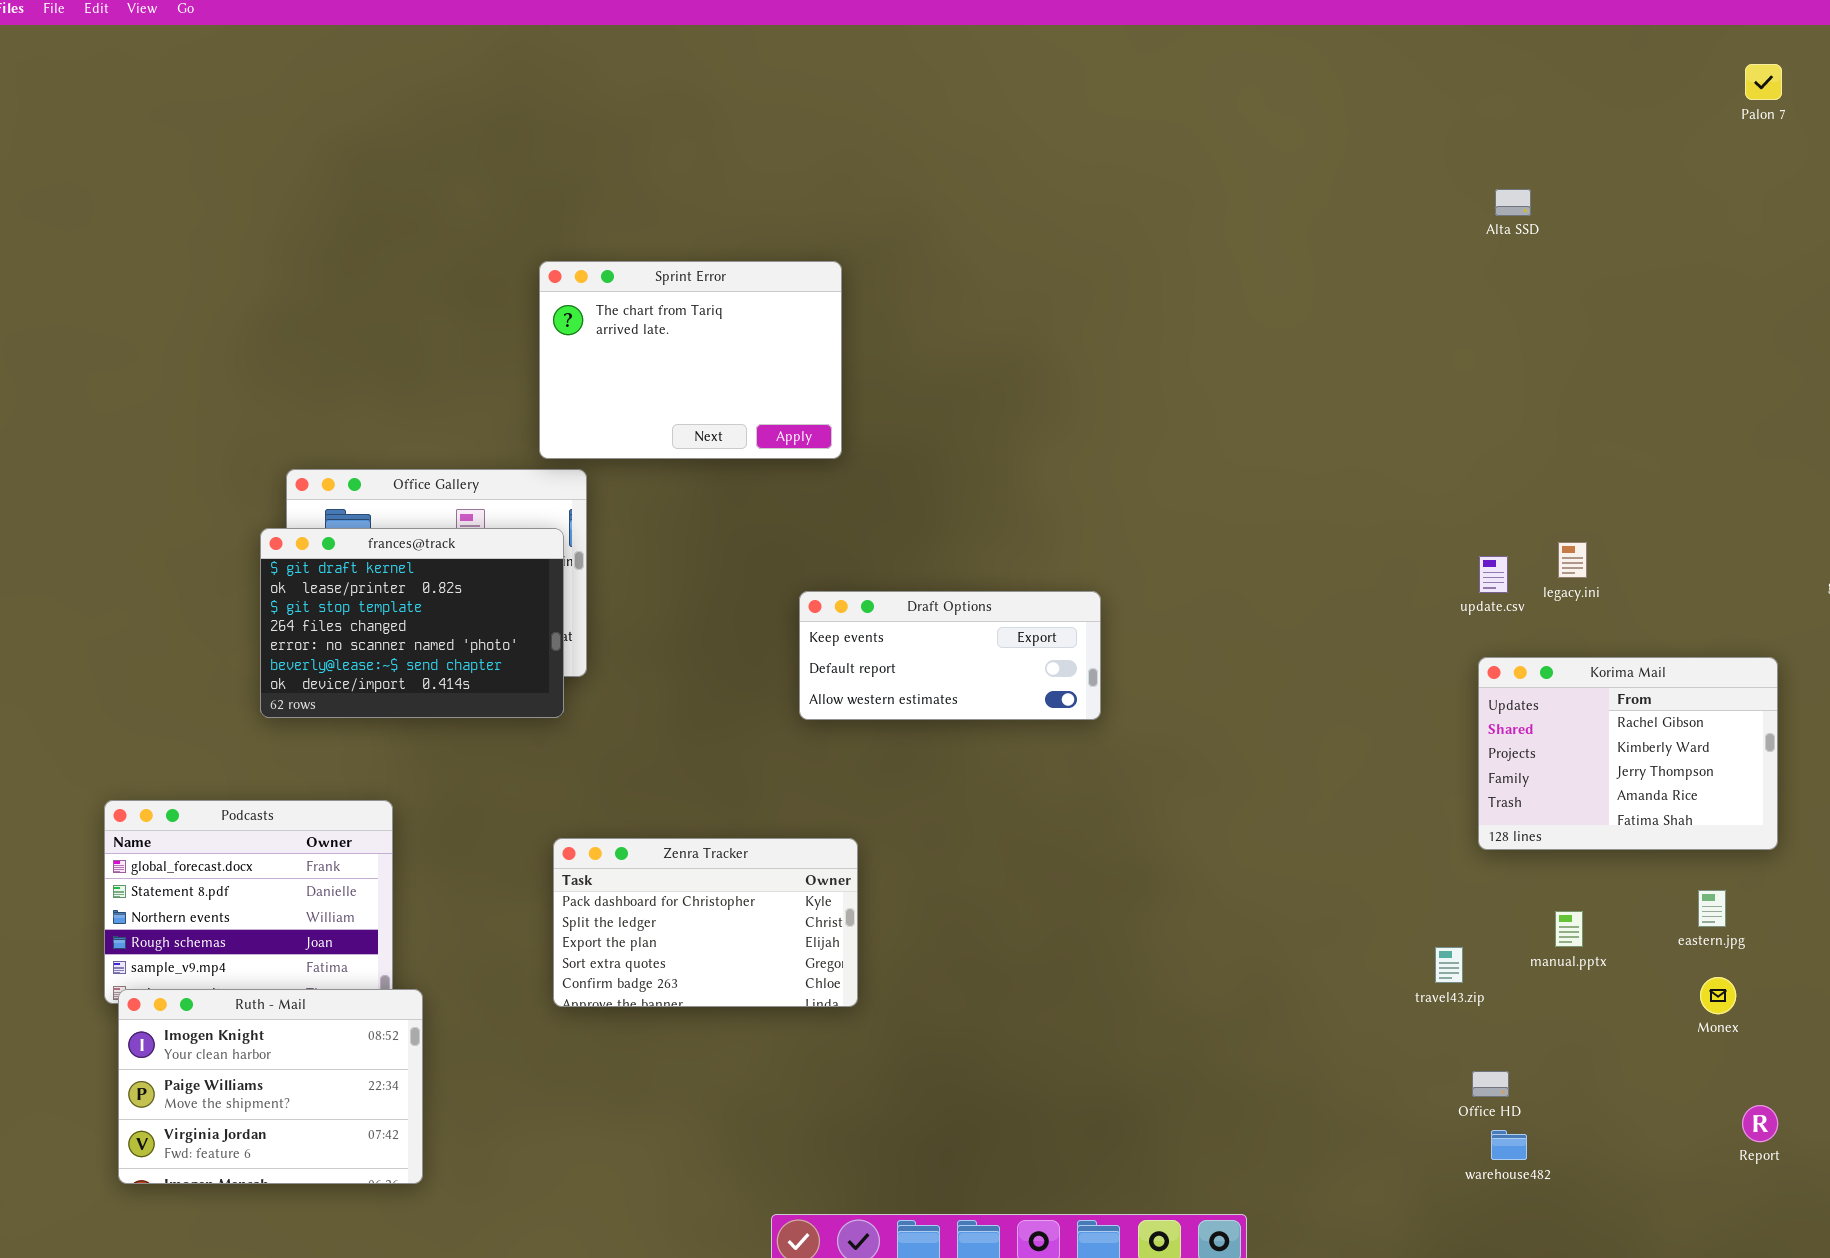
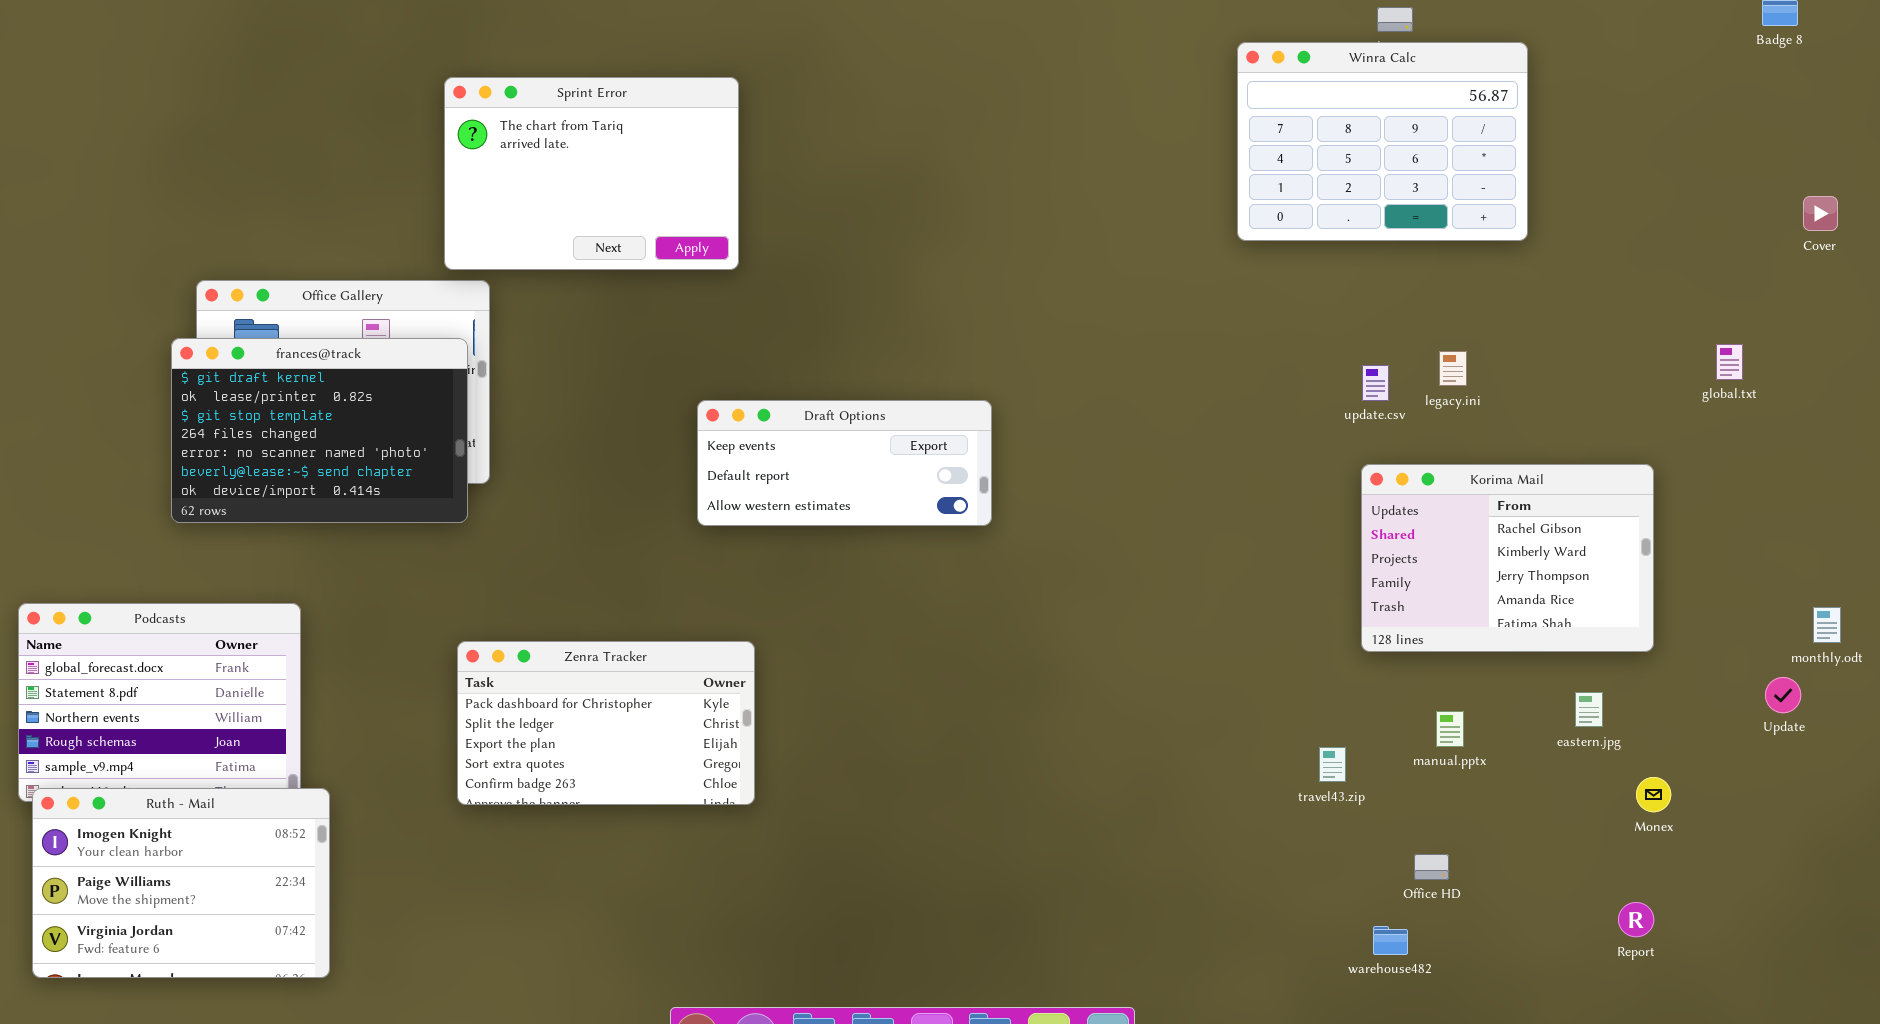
Winra Calc: none -> [1237,42,1528,241], opened
Monex: [1700,977,1736,1014] -> [1636,777,1671,812], moved
Office HD: [1472,1071,1509,1097] -> [1414,854,1449,880], moved

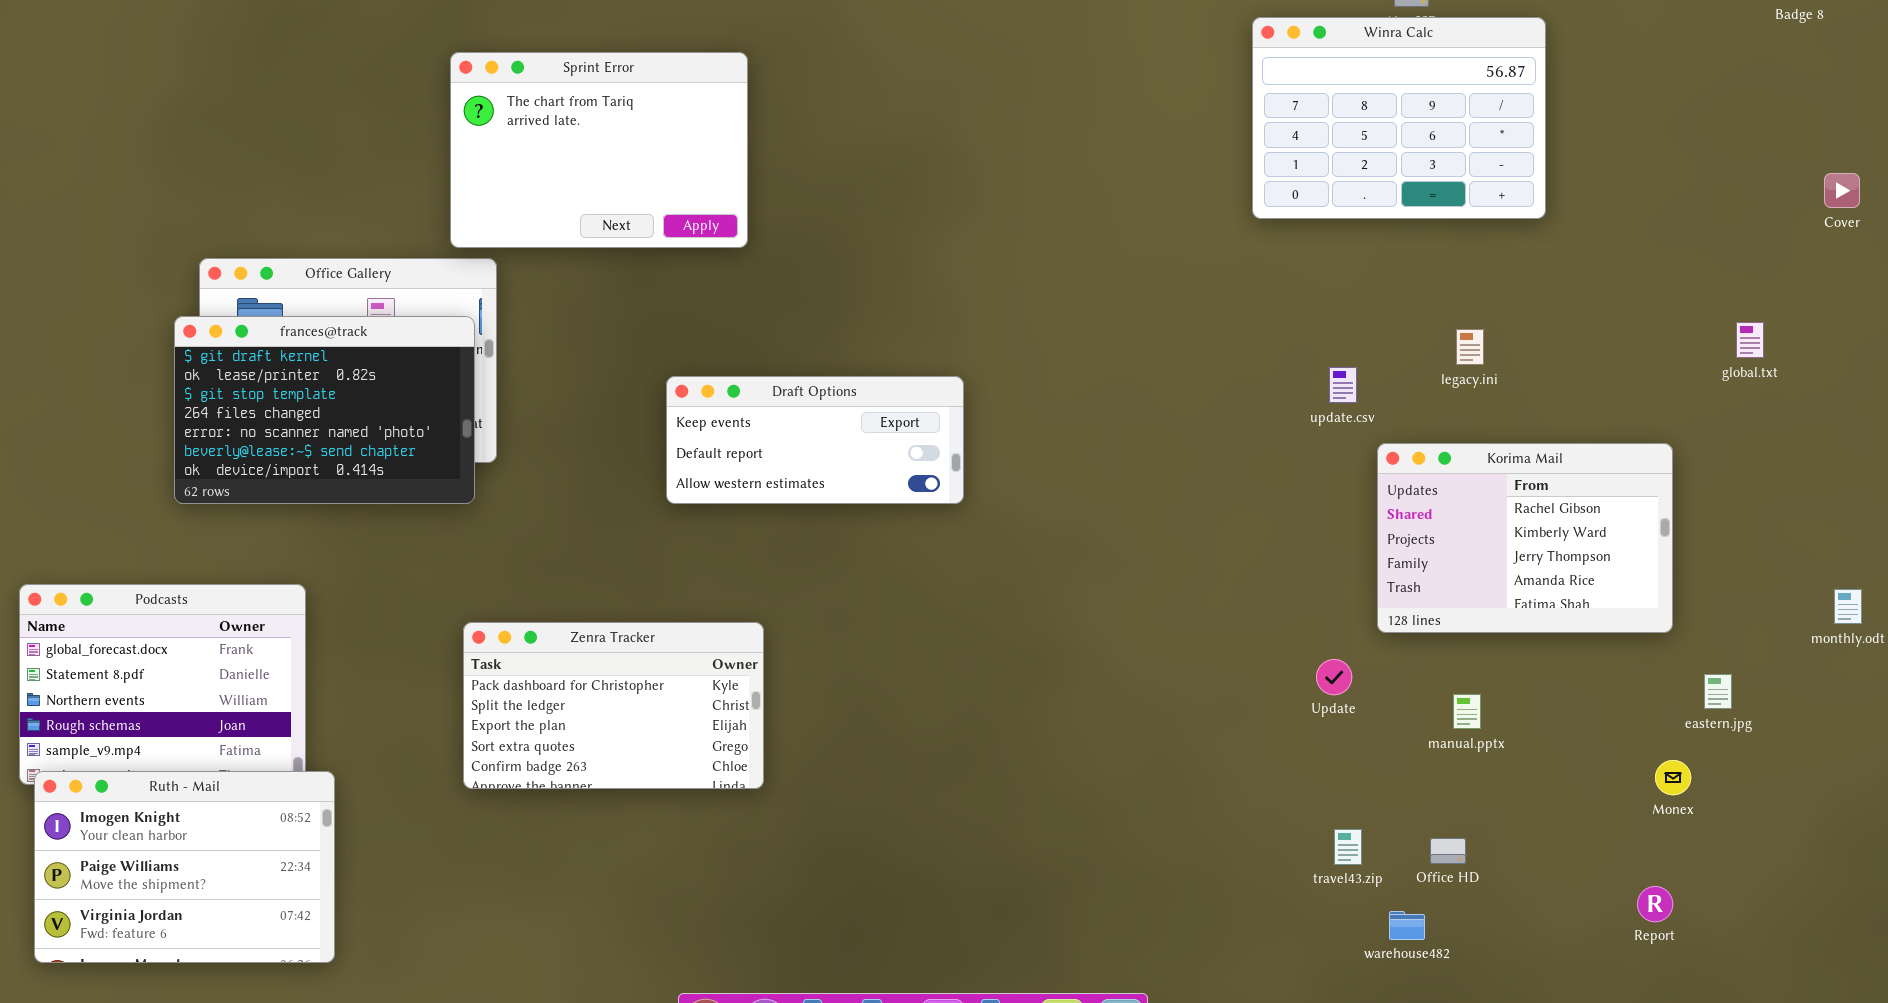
update.csv: [1362,365,1389,401] -> [1329,367,1357,403], moved
Draft Options: [697,400,992,526] -> [666,376,964,504], moved
Update: [1765,677,1801,713] -> [1316,659,1352,695], moved
eastern.jpg: [1575,692,1603,727] -> [1704,674,1732,709], moved
travel43.zip: [1319,747,1346,782] -> [1334,829,1362,865], moved

